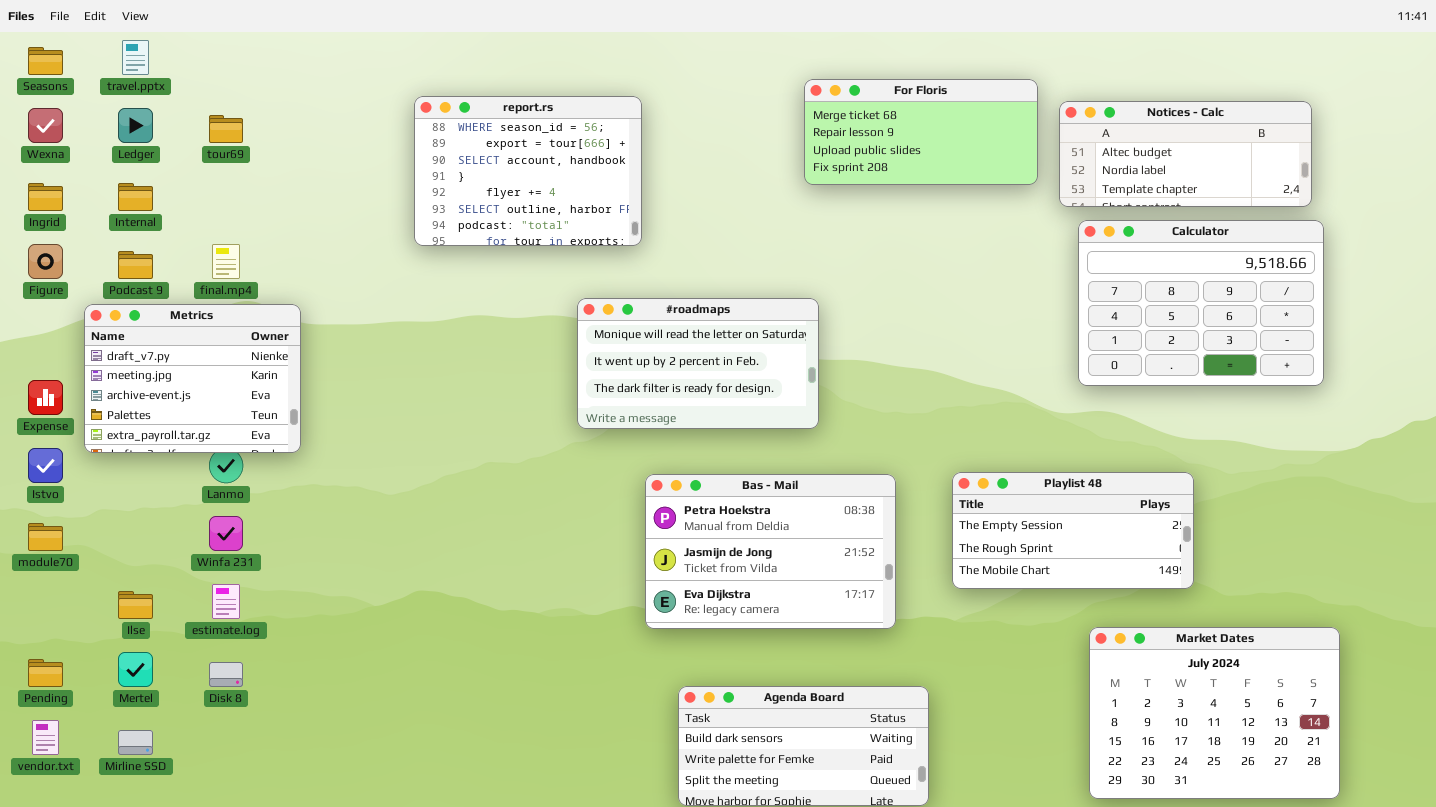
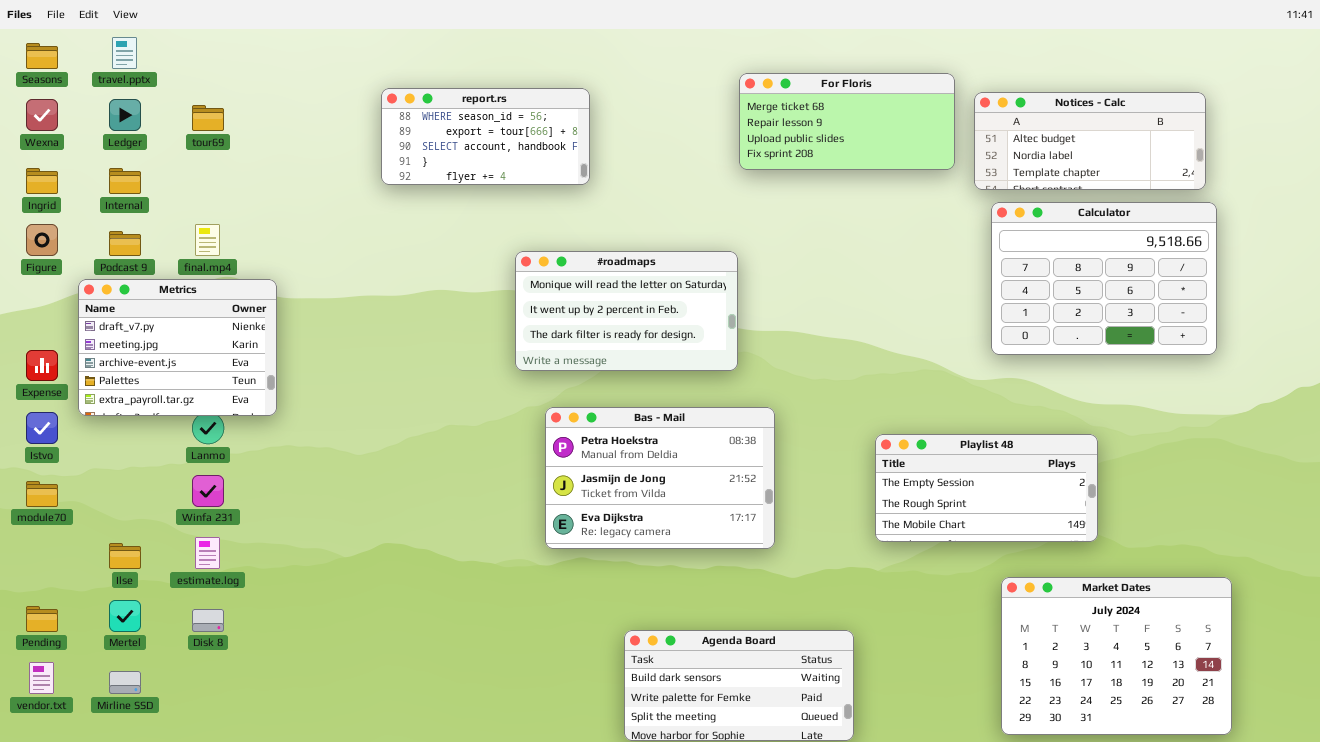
report.rs: [414,96,642,246] -> [381,88,590,185], resized
#roadmaps: [577,298,819,429] -> [515,251,738,371], moved
Bas - Mail: [645,474,896,629] -> [545,407,775,549], moved

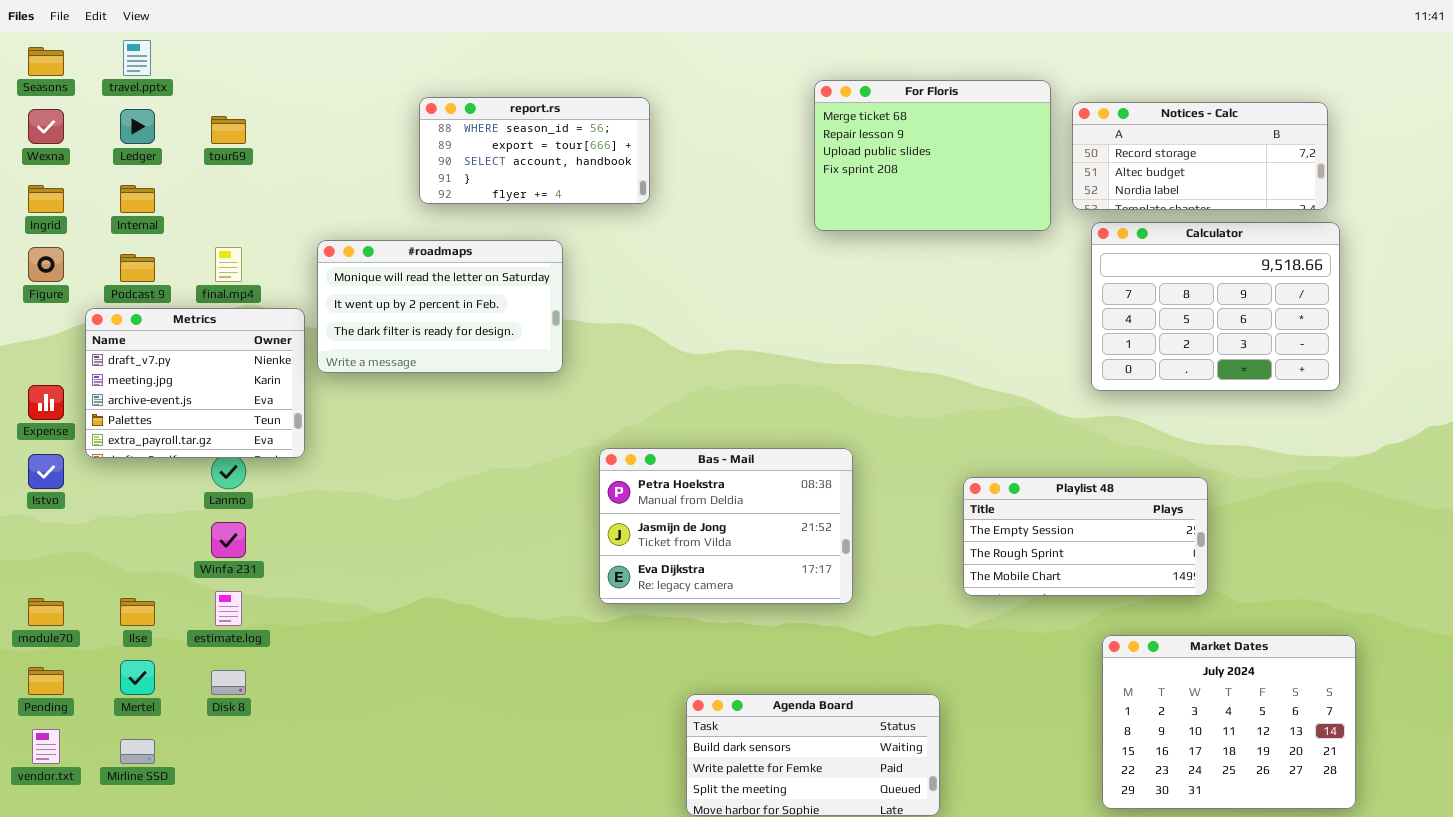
For Floris: [739,73,955,170] -> [814,80,1051,231], resized
Notices - Calc: [974,92,1206,190] -> [1072,102,1328,210], scrolled up 1 row
#roadmaps: [515,251,738,371] -> [317,240,563,373], moved
module70: [26,481,58,507] -> [28,598,64,626], moved

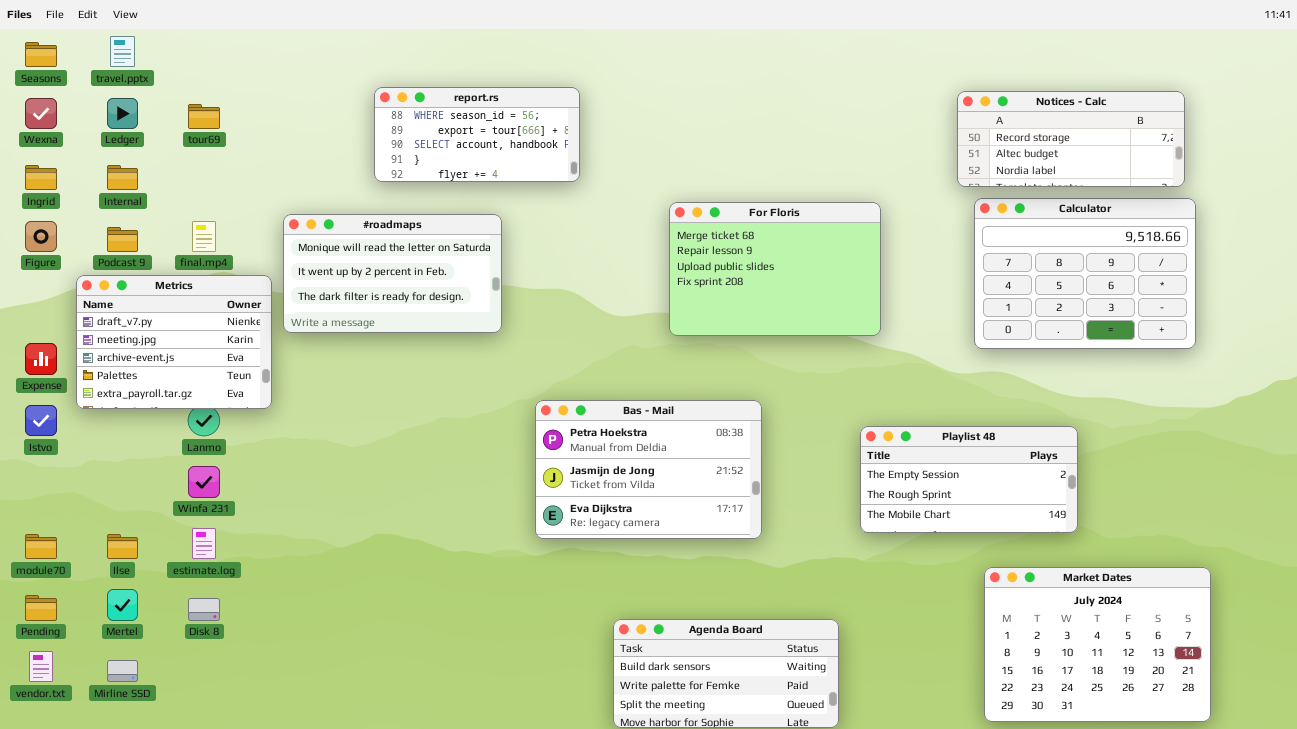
For Floris: [814,80,1051,231] -> [669,202,881,336], moved

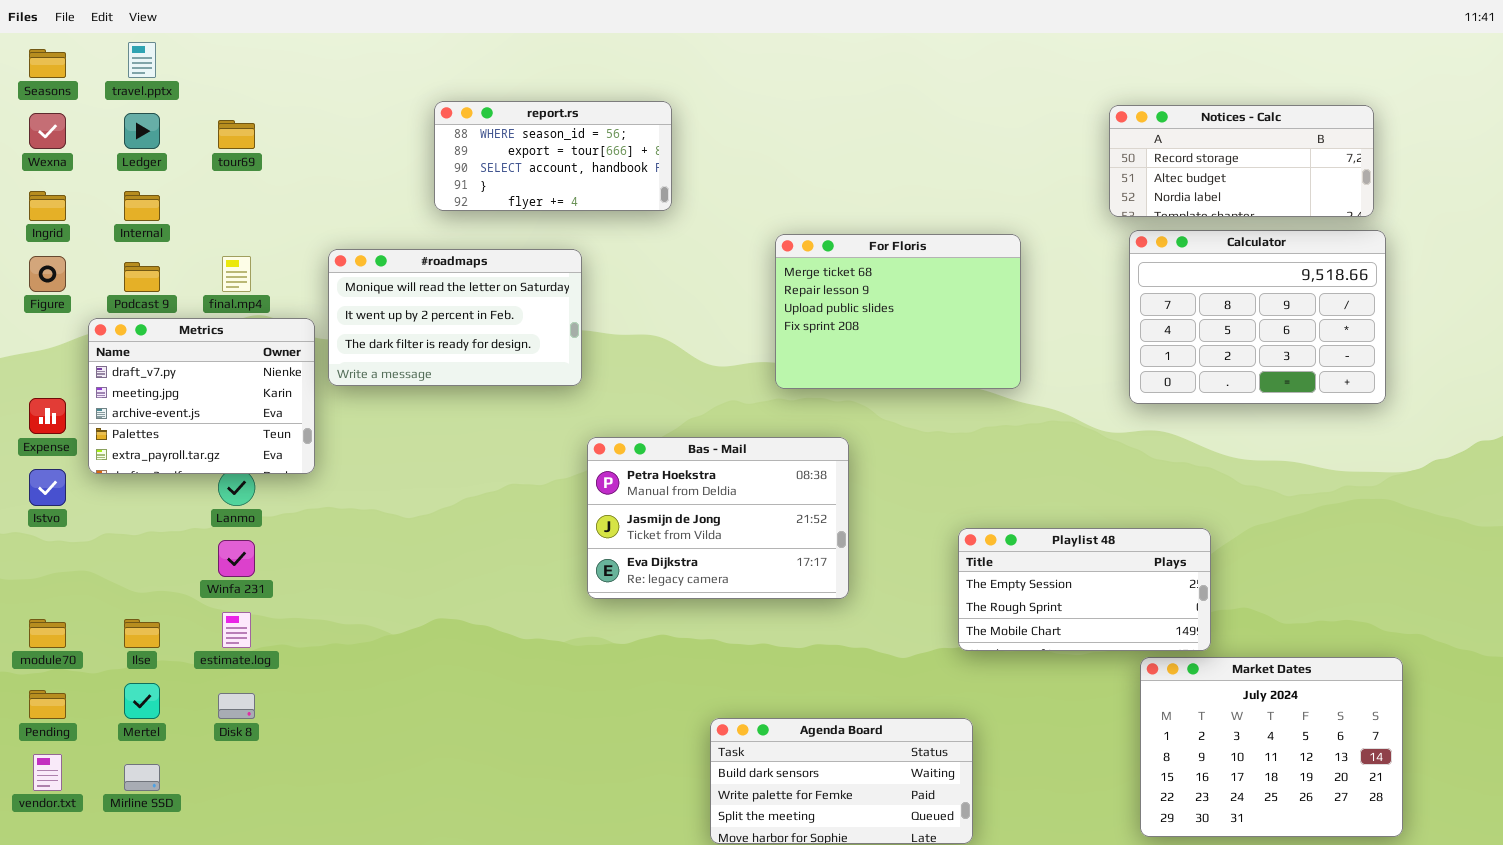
Bas - Mail: [535,400,762,539] -> [587,437,849,599], moved
Playlist 48: [860,426,1078,533] -> [958,528,1211,651], moved

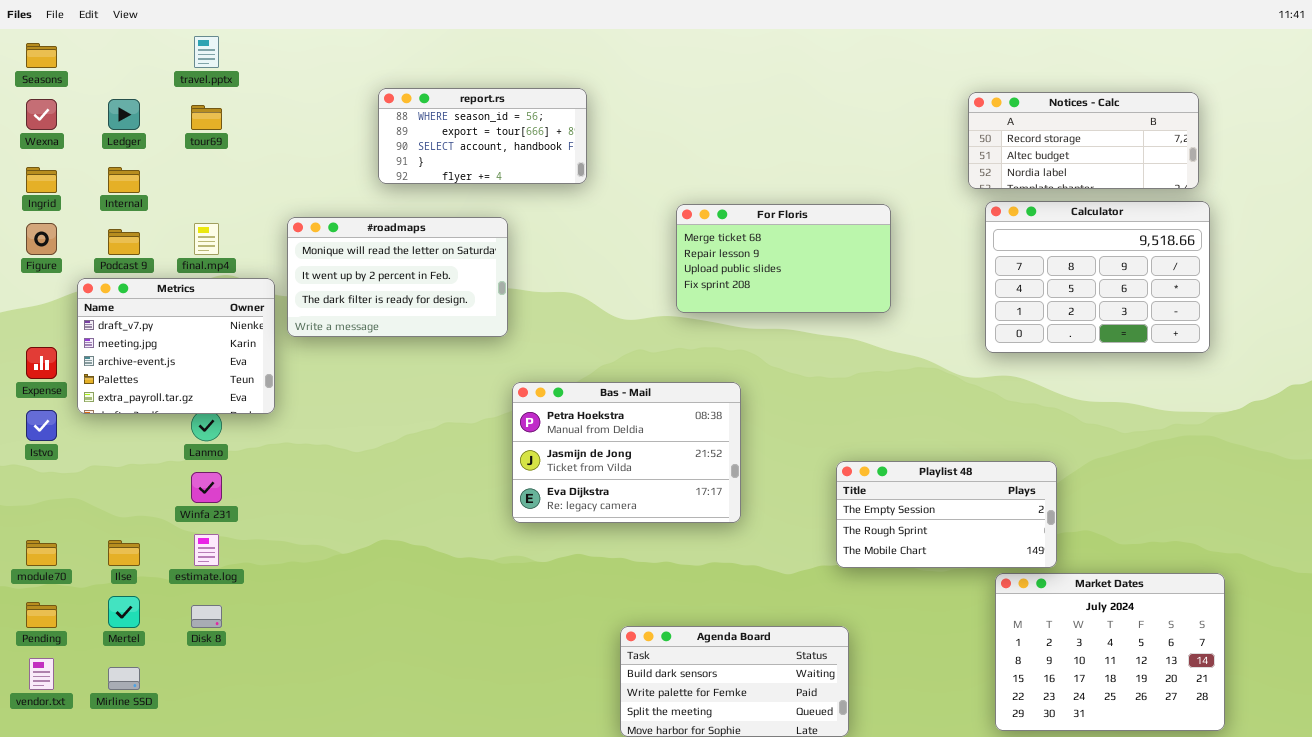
travel.pptx: [128,42,156,78] -> [194,36,219,68], moved
For Floris: [775,234,1021,389] -> [676,204,891,313], resized

